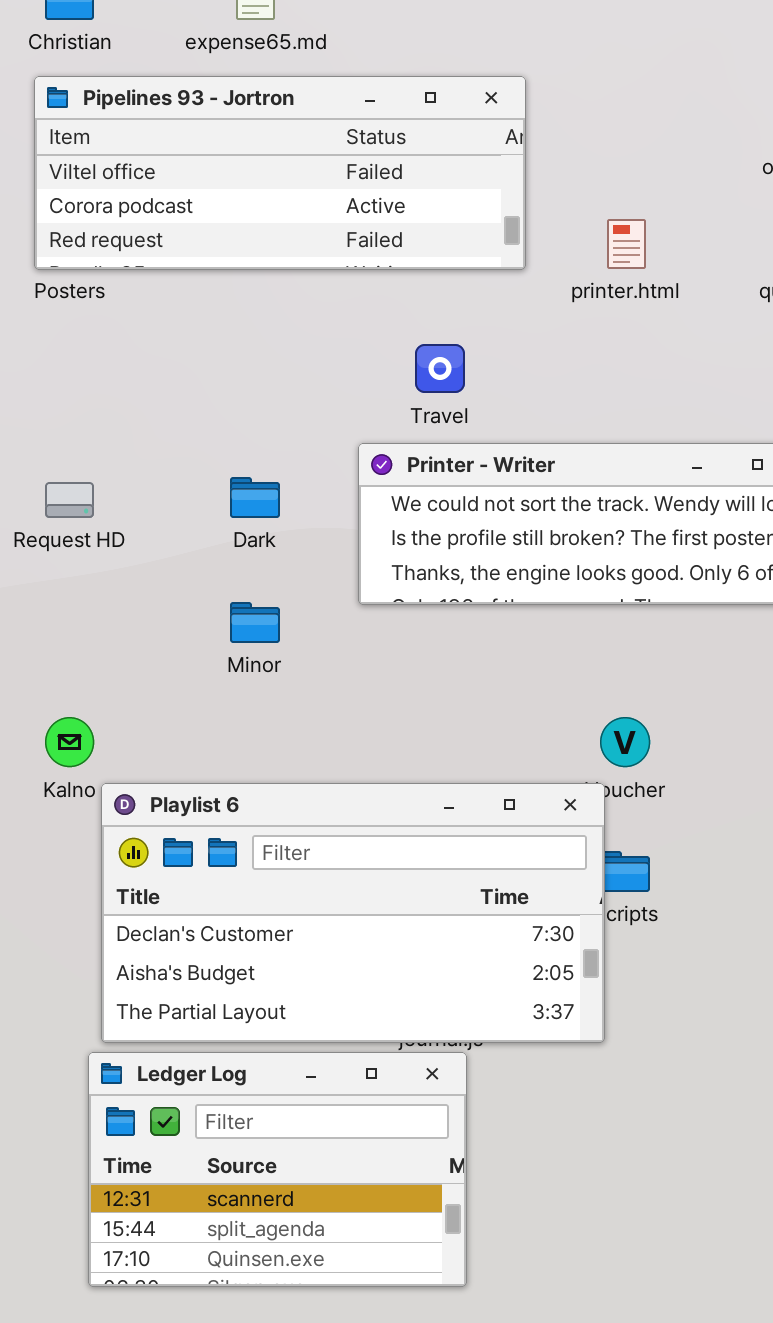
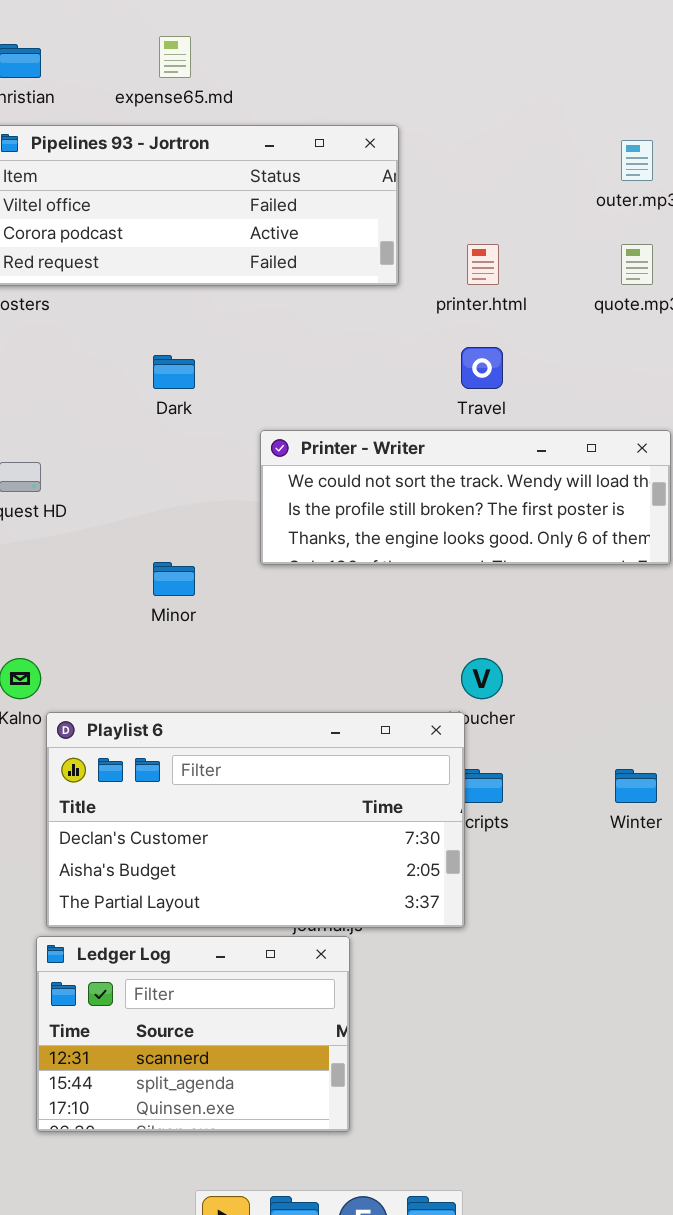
Travel: [415,344,465,393] -> [461,347,503,389], moved
Dark: [230,477,280,518] -> [153,355,195,389], moved

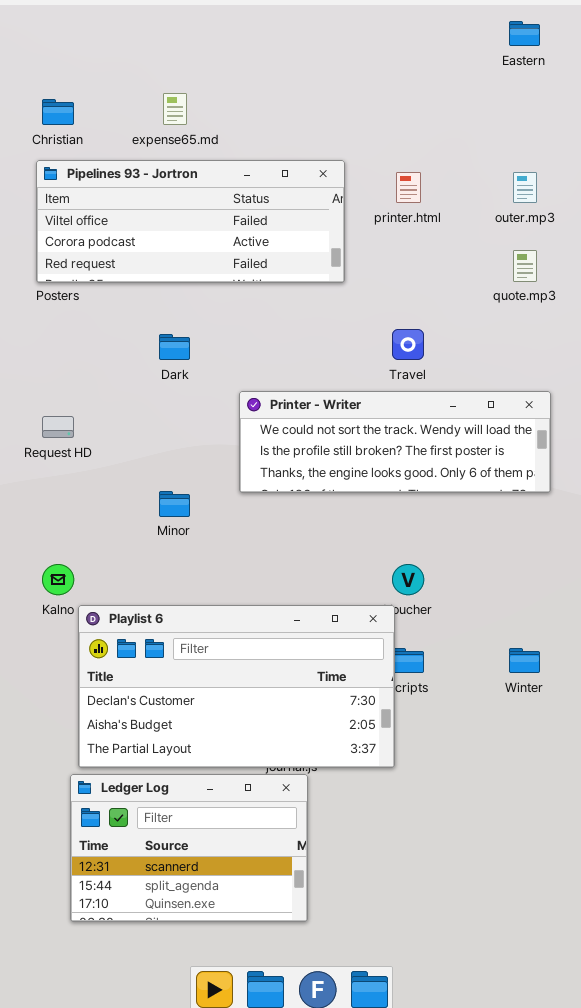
printer.html: [467,244,499,285] -> [396,172,421,203], moved

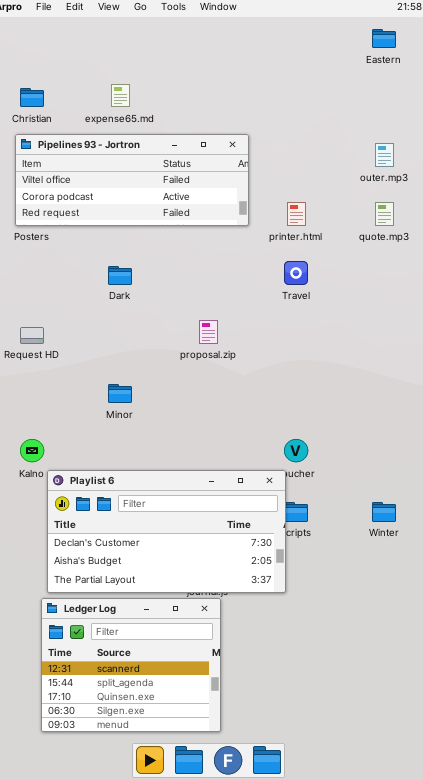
printer.html: [396,172,421,203] -> [287,202,306,226], moved
Printer - Writer: [239,391,551,493] -> none, closed
Ledger Log: [70,774,308,922] -> [41,598,221,732], resized

